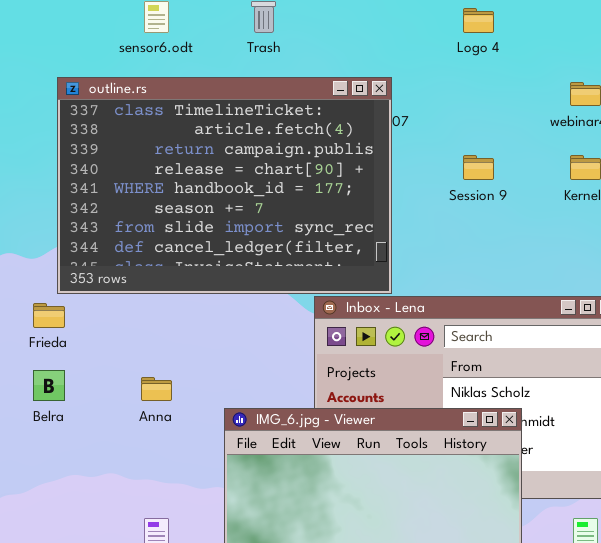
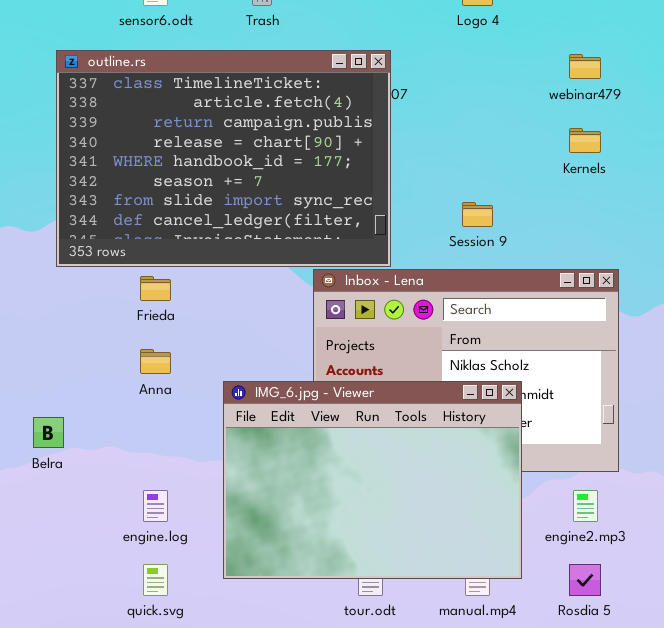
Session 9: [463,155,494,180] -> [462,202,493,227], moved
Frieda: [33,303,65,328] -> [140,276,171,301], moved
Belra: [33,370,65,401] -> [33,417,64,448], moved

